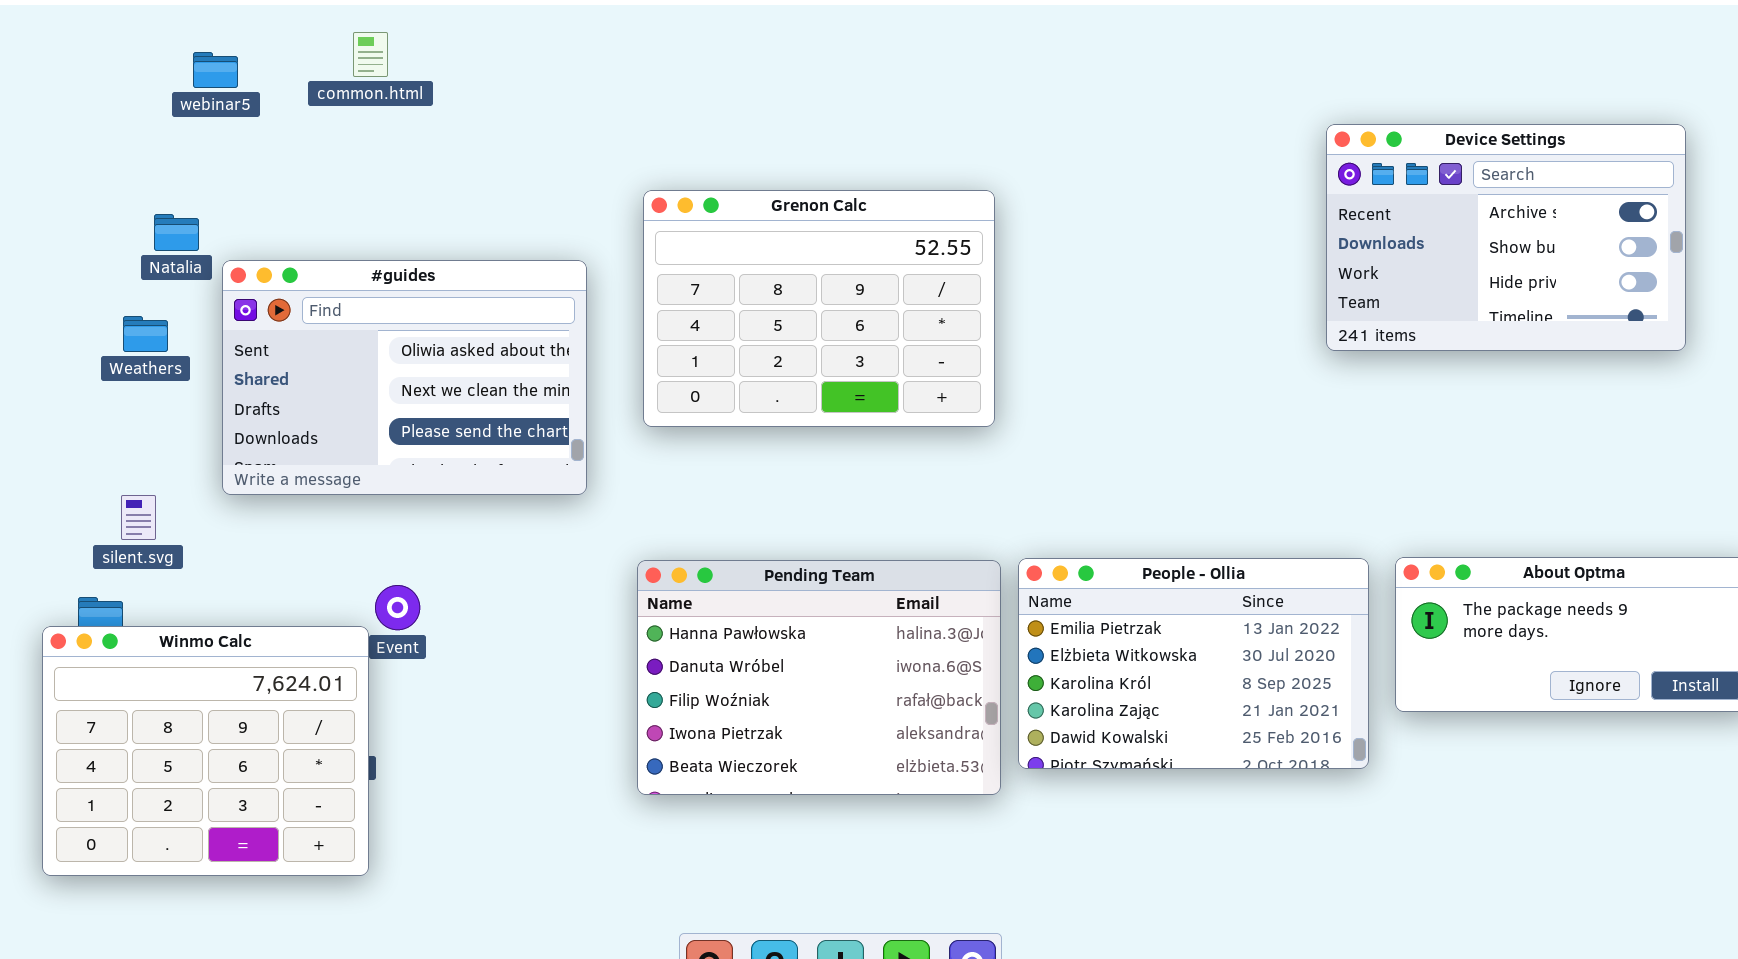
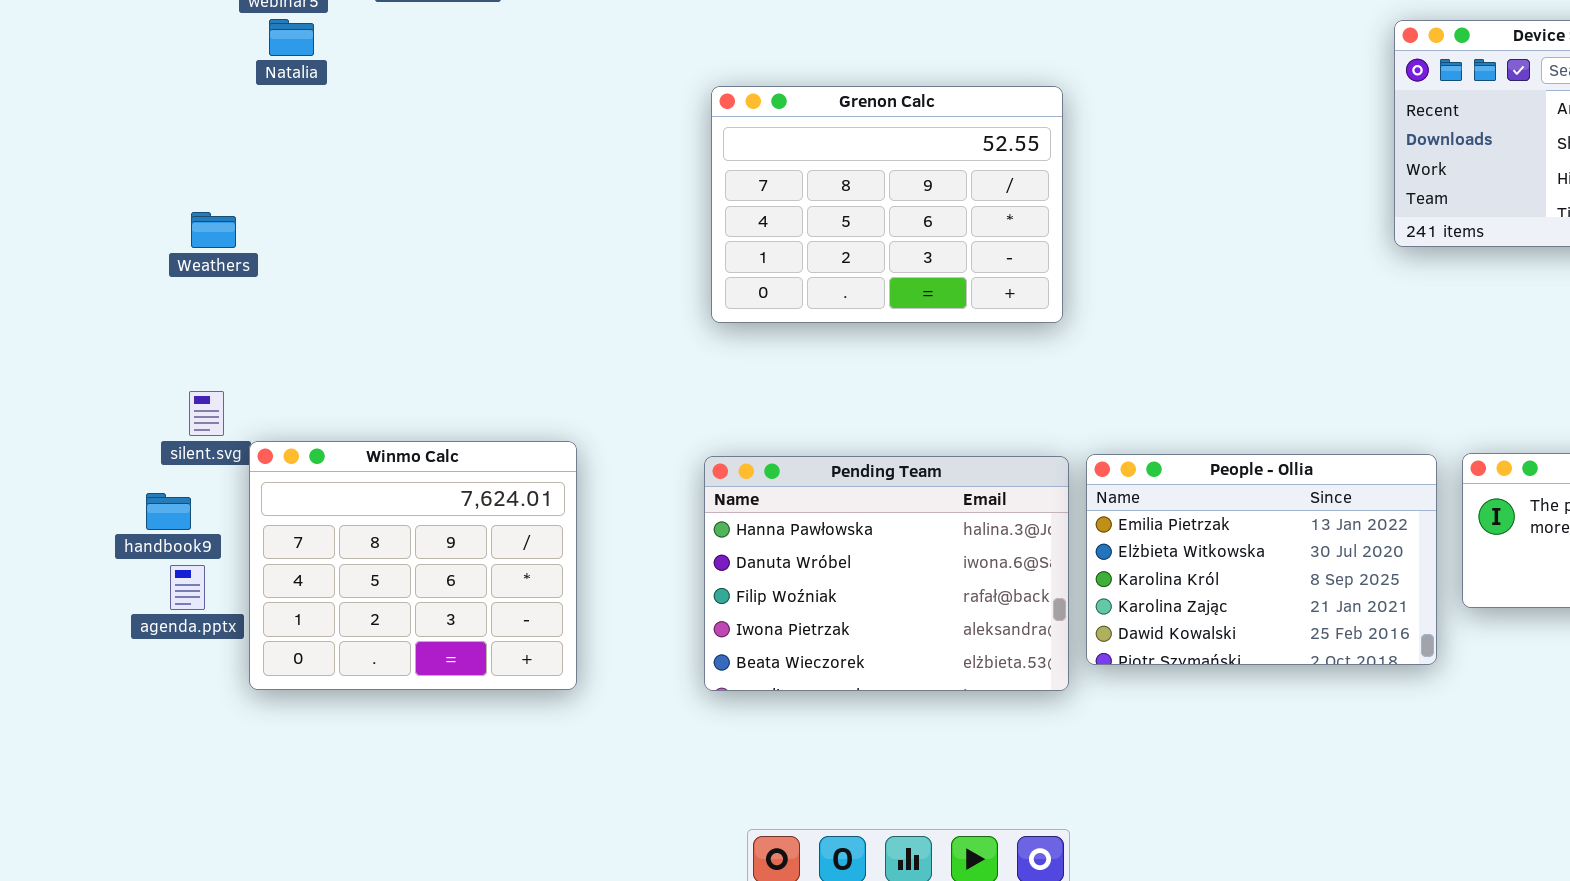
Natalia: [154,214,199,251] -> [269,19,314,56], moved
#guides: [222,260,587,495] -> none, closed
Winmo Calc: [42,626,369,876] -> [249,441,577,690], moved

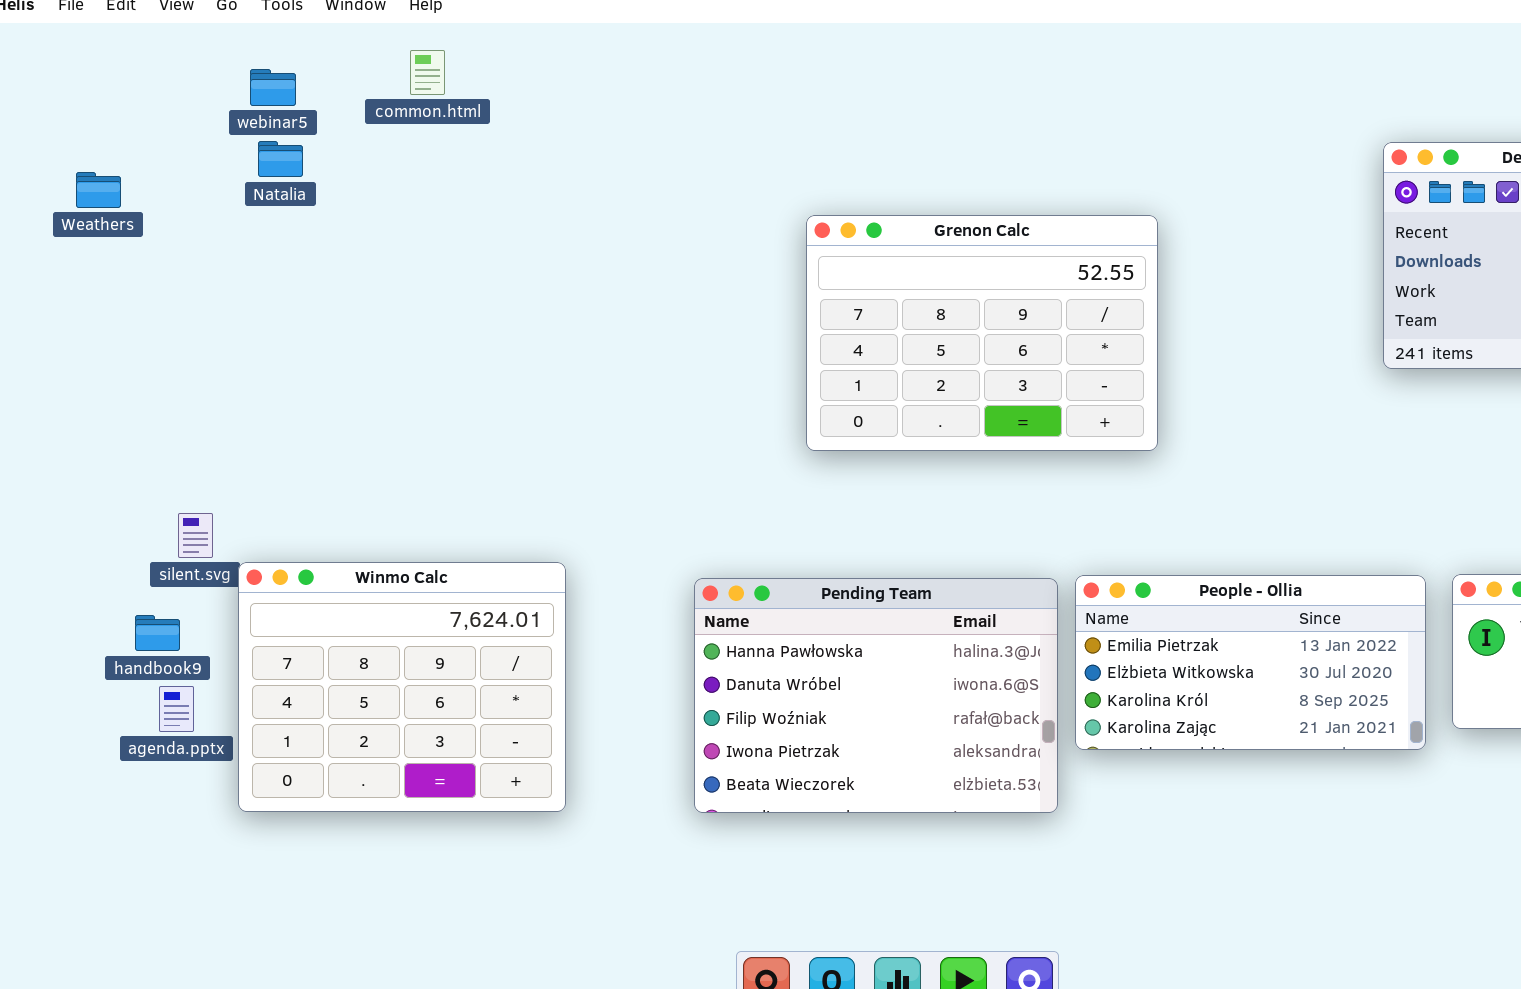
Grenon Calc: [711,86,1063,323] -> [806,215,1158,451], moved
Weathers: [191,212,236,248] -> [76,172,121,208], moved
People - Ollia: [1086,454,1437,665] -> [1075,575,1426,750], resized

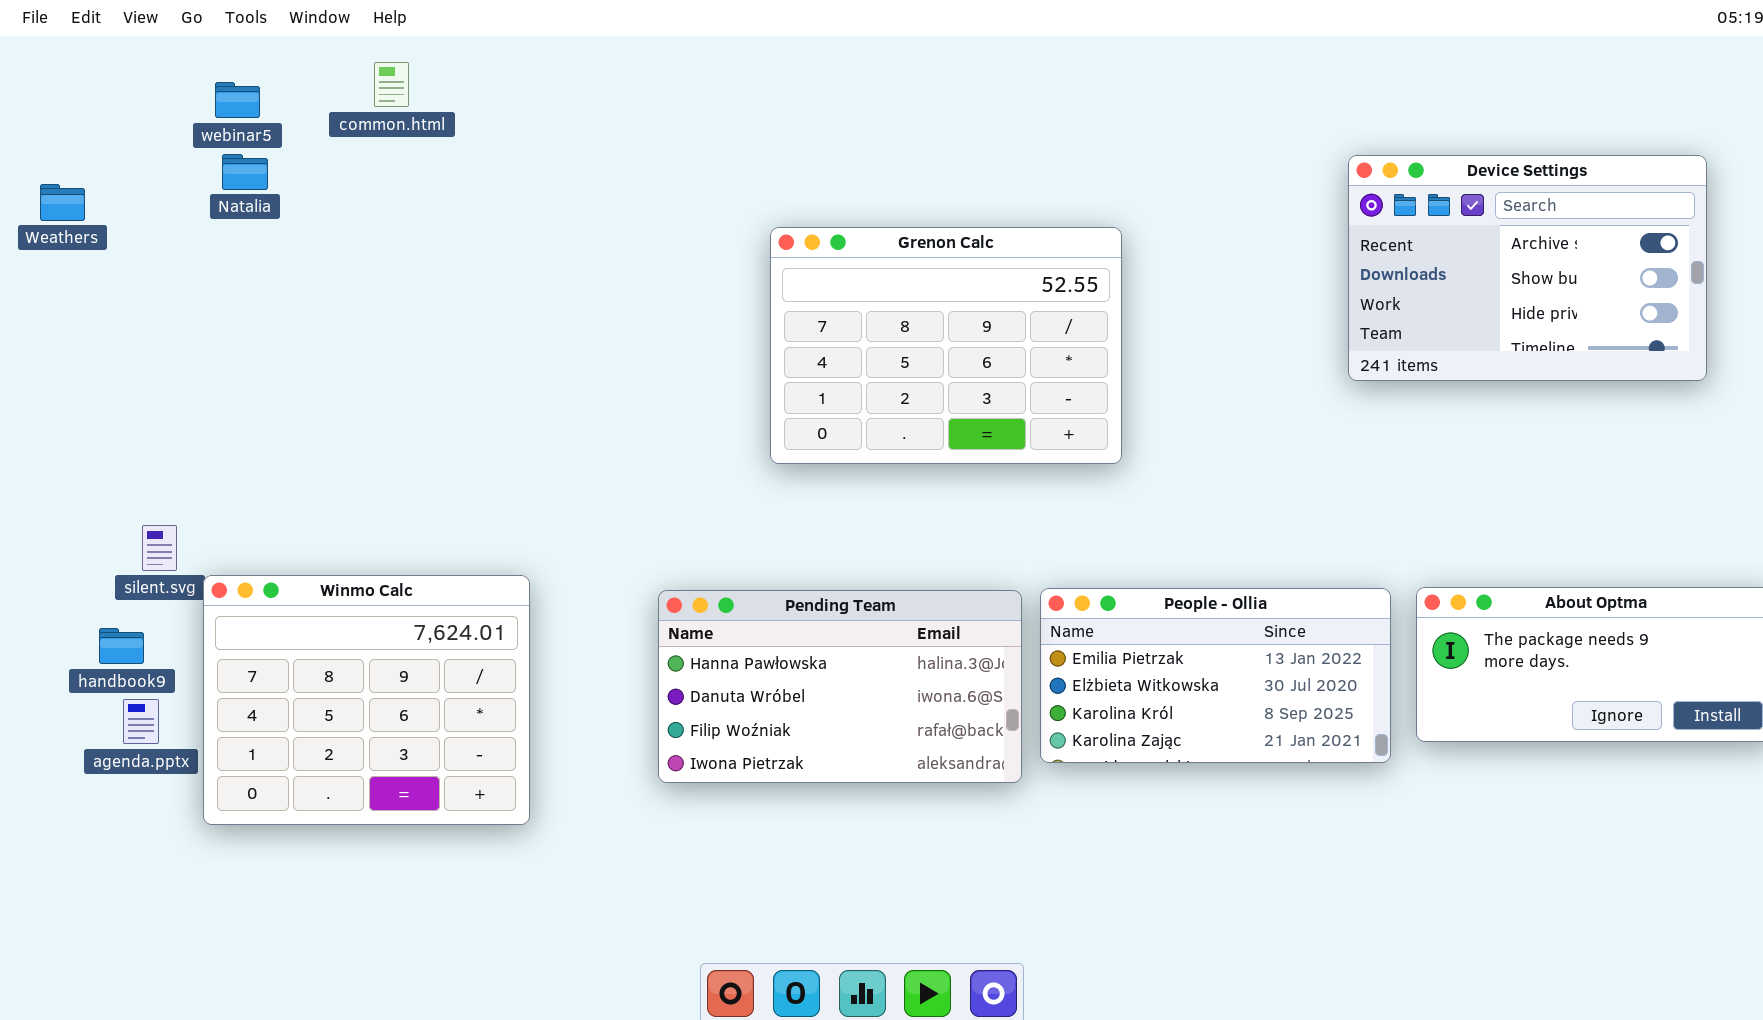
Pending Team: [694,578,1058,813] -> [658,590,1022,783], resized

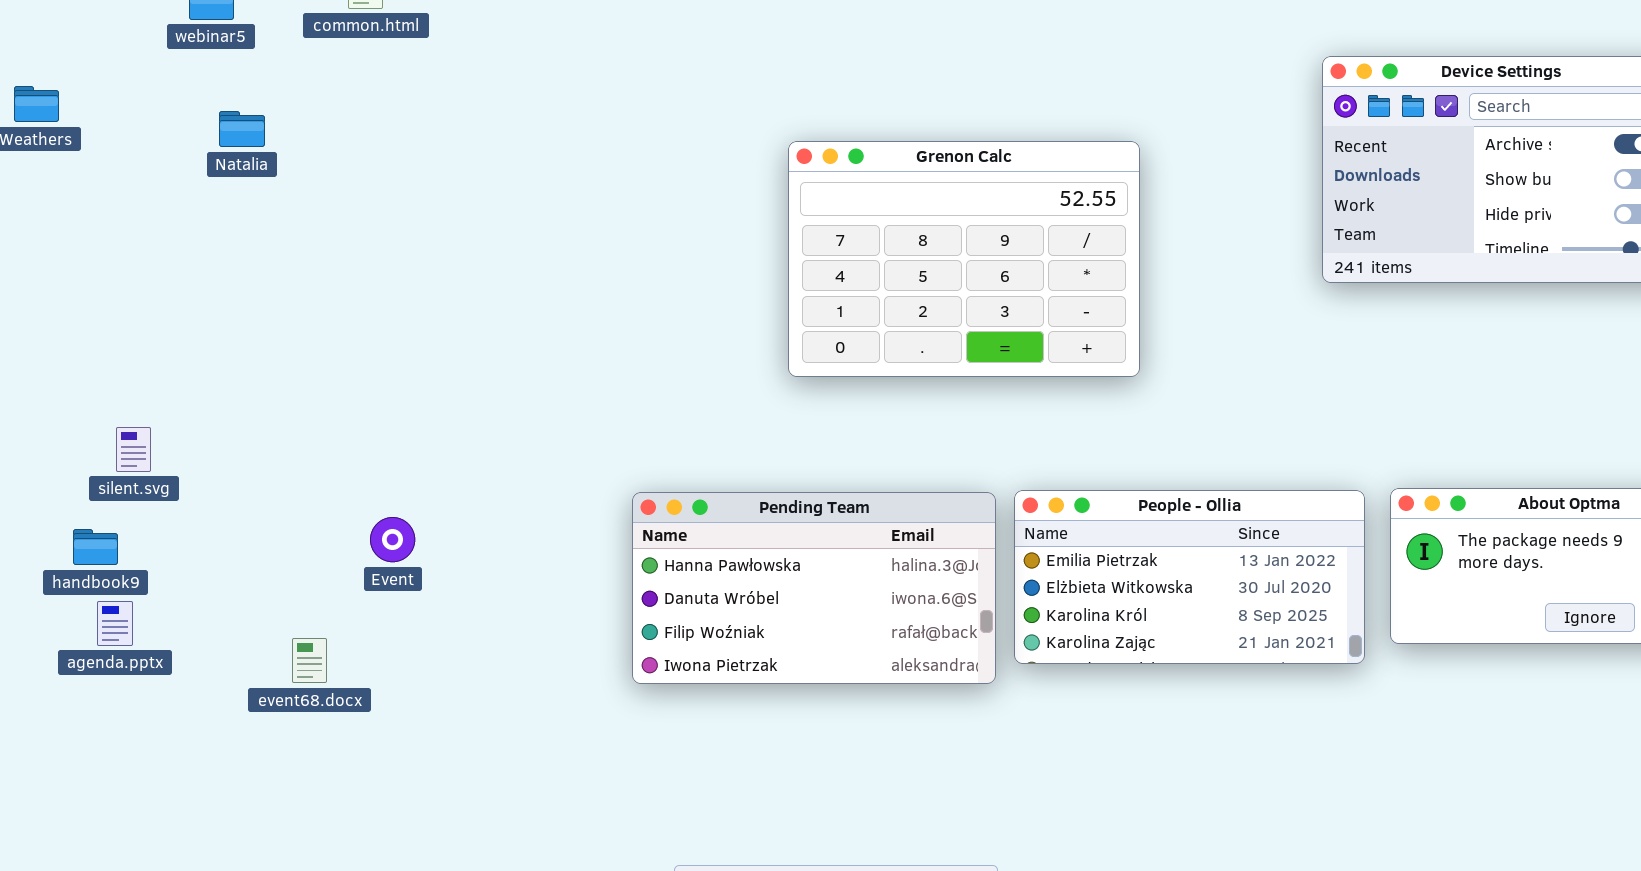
Natalia: [222,154,268,190] -> [219,111,265,147], moved
Grenon Calc: [770,227,1122,464] -> [788,141,1140,377], moved
Winmo Calc: [203,575,530,825] -> none, closed

